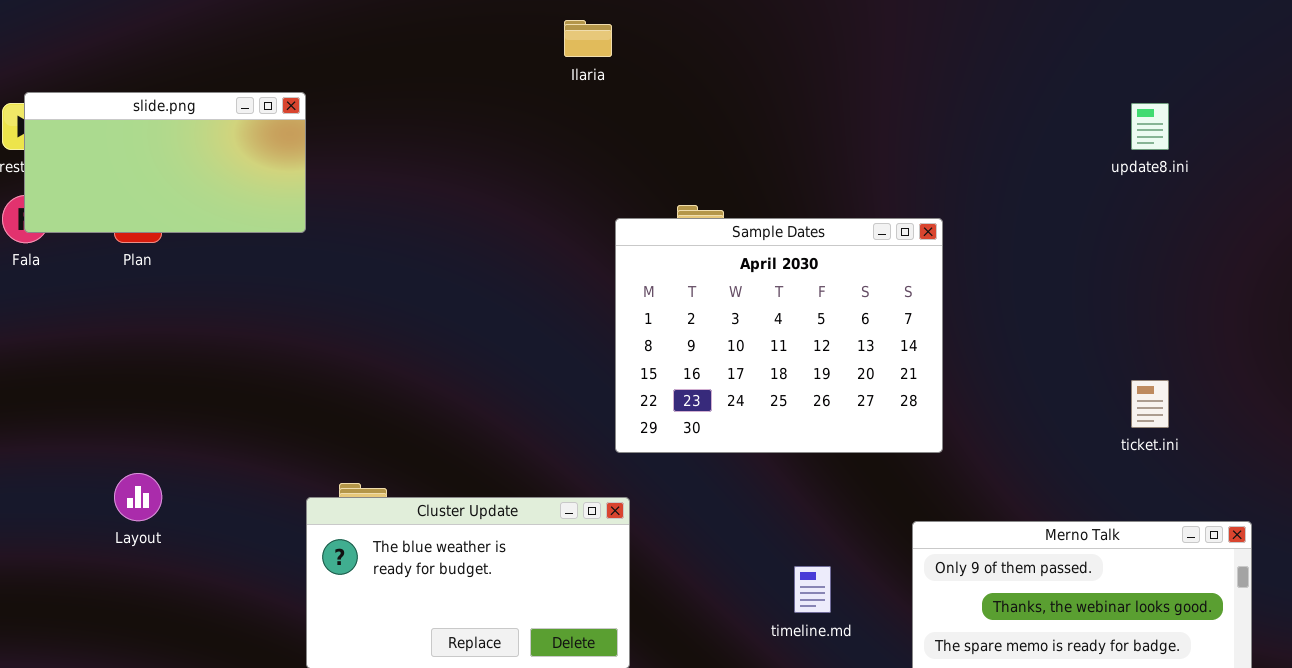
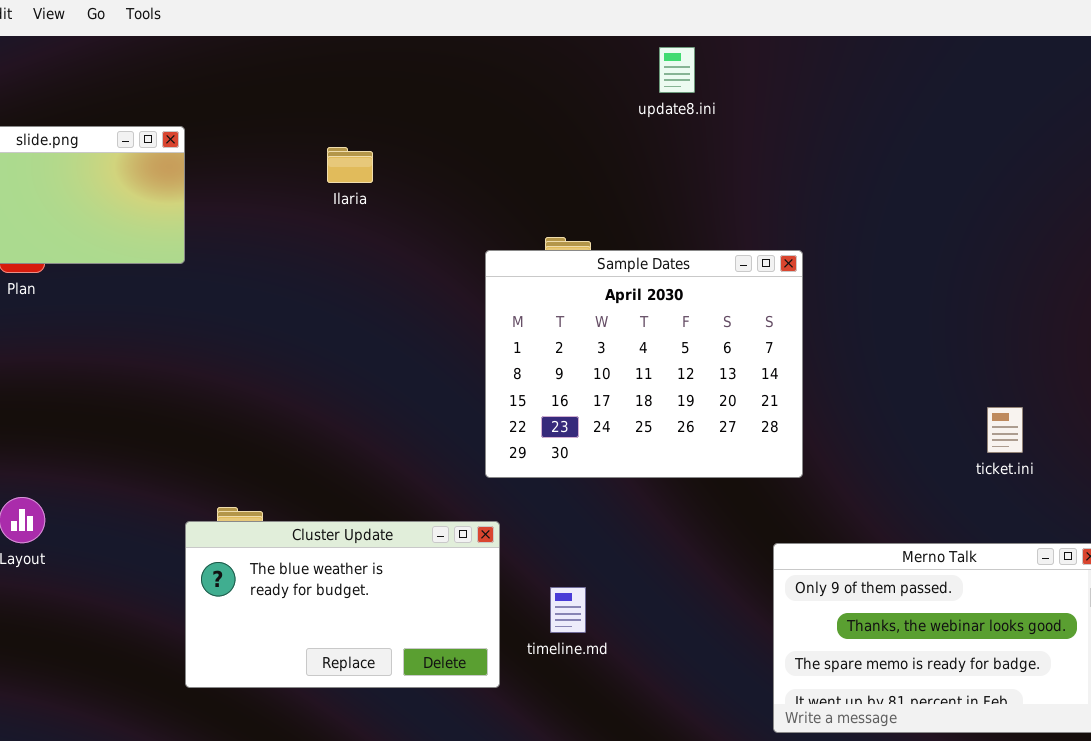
Ilaria: [564,20,612,57] -> [327,147,373,183], moved
update8.ini: [1131,103,1169,150] -> [659,47,695,93], moved
timeline.md: [794,566,831,613] -> [550,587,586,633], moved

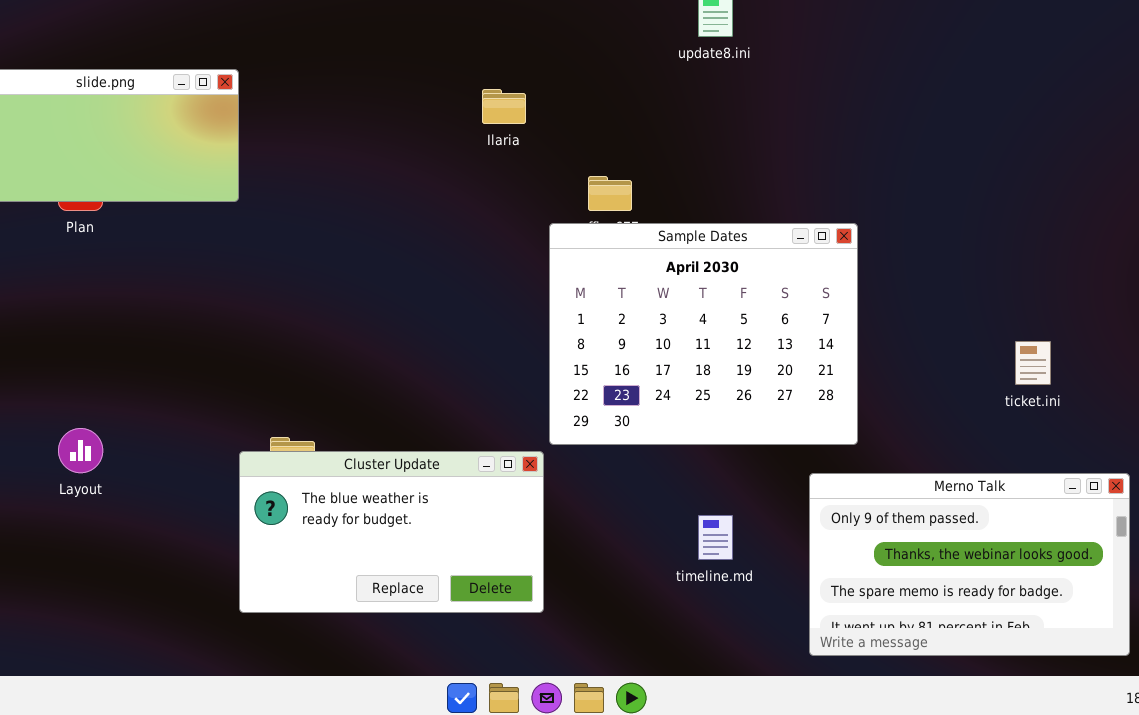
Ilaria: [327,147,373,183] -> [482,89,526,124], moved
Sample Dates: [485,250,803,478] -> [549,223,858,445], moved
timeline.md: [550,587,586,633] -> [698,515,733,560], moved

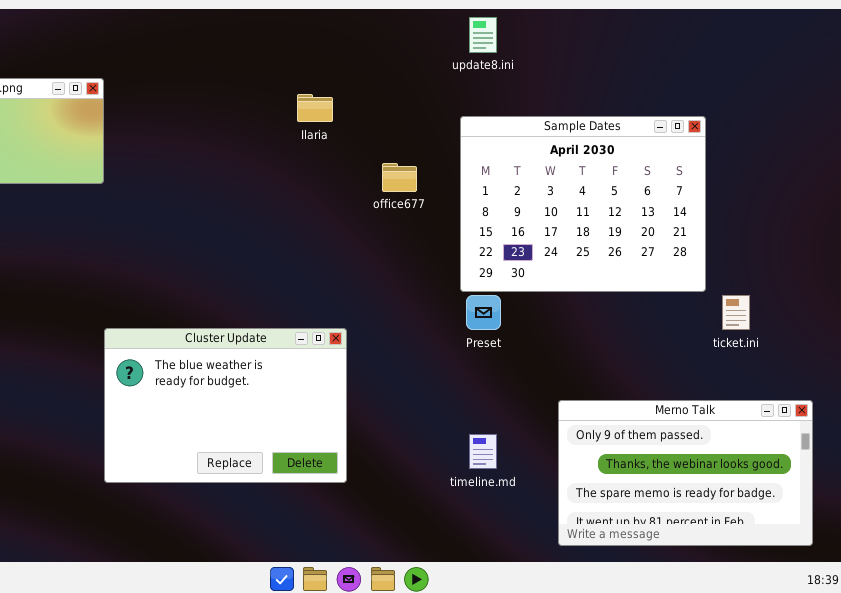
Sample Dates: [549,223,858,445] -> [460,116,706,292], moved
Cluster Update: [239,451,544,613] -> [104,328,347,483], moved, resized

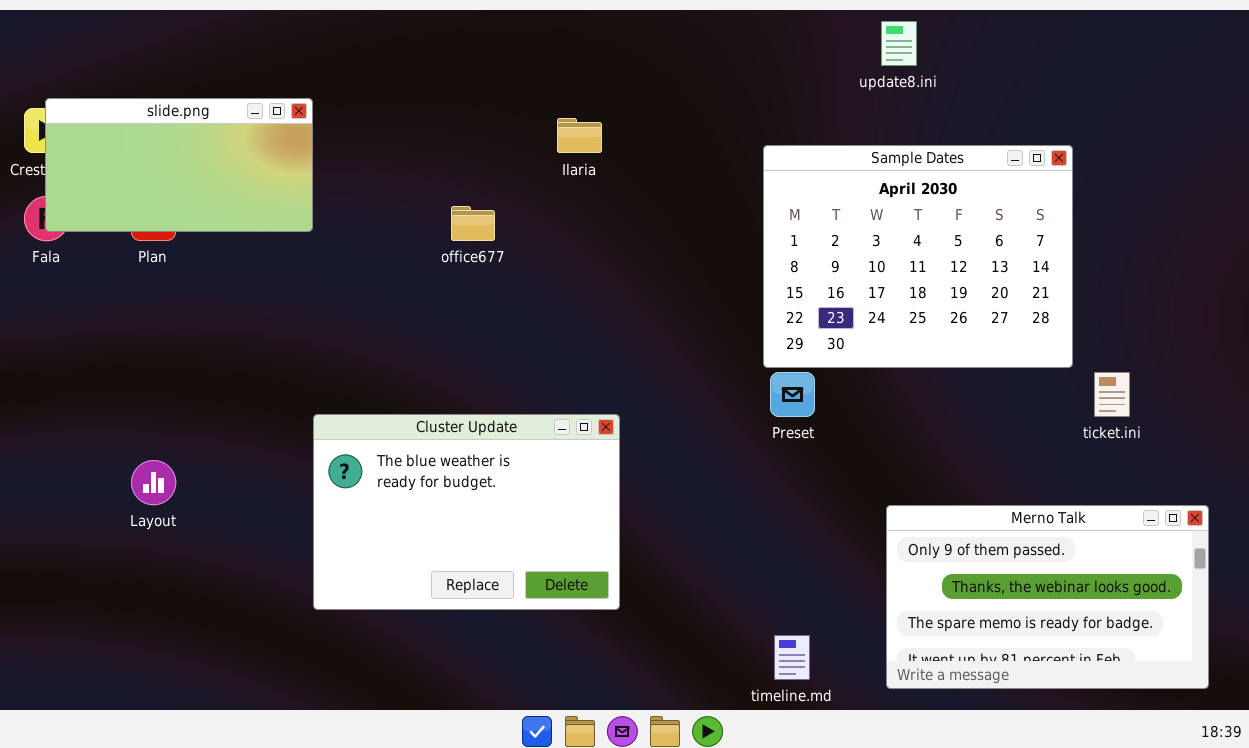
update8.ini: [469,17,497,53] -> [881,21,917,66], moved
office677: [382,163,417,192] -> [451,206,495,241], moved
timeline.md: [469,434,497,469] -> [774,635,810,680], moved

